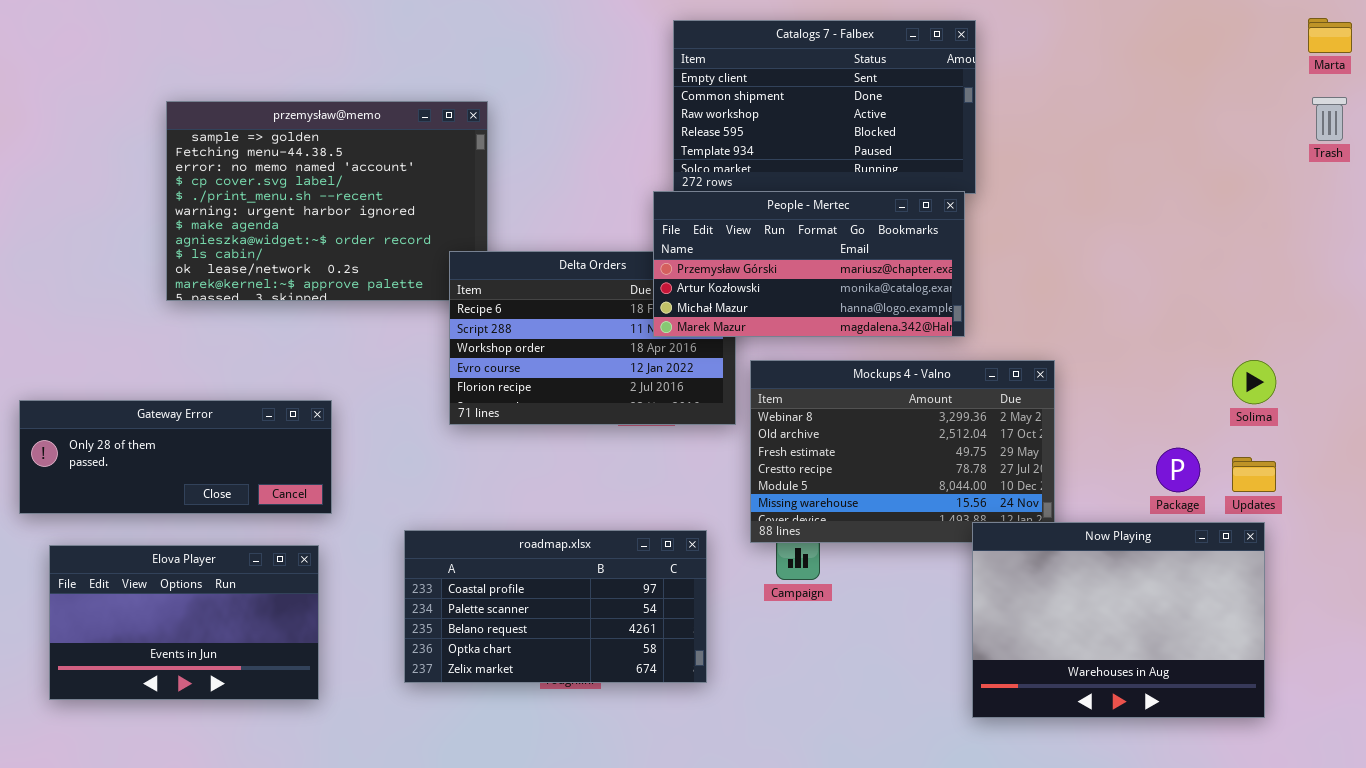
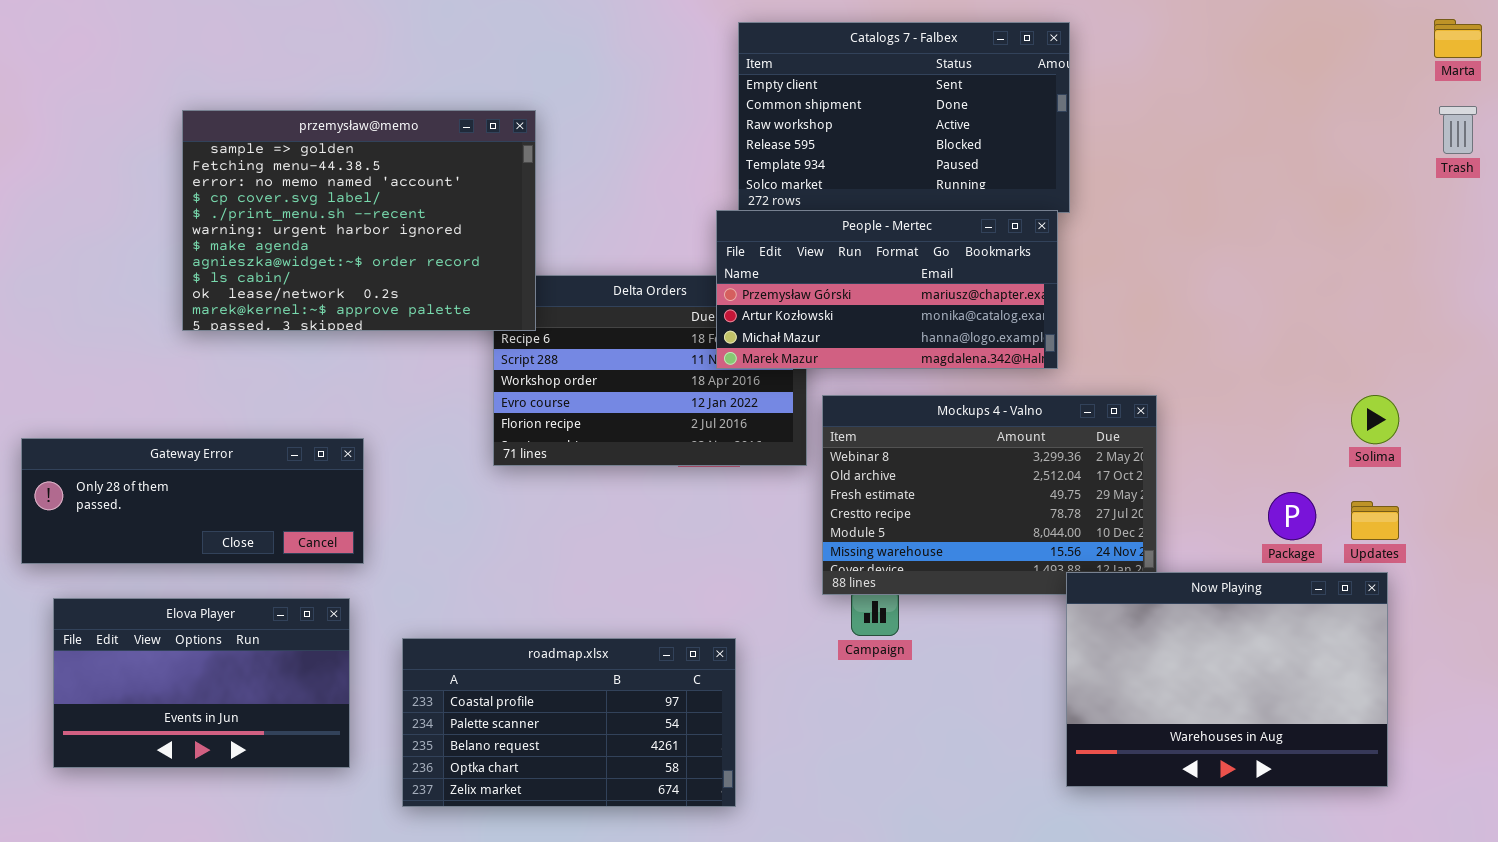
przemysław@memo: [166,101,488,301] -> [182,110,536,331], raised
roadmap.xlsx: [404,530,707,683] -> [402,638,736,807], moved

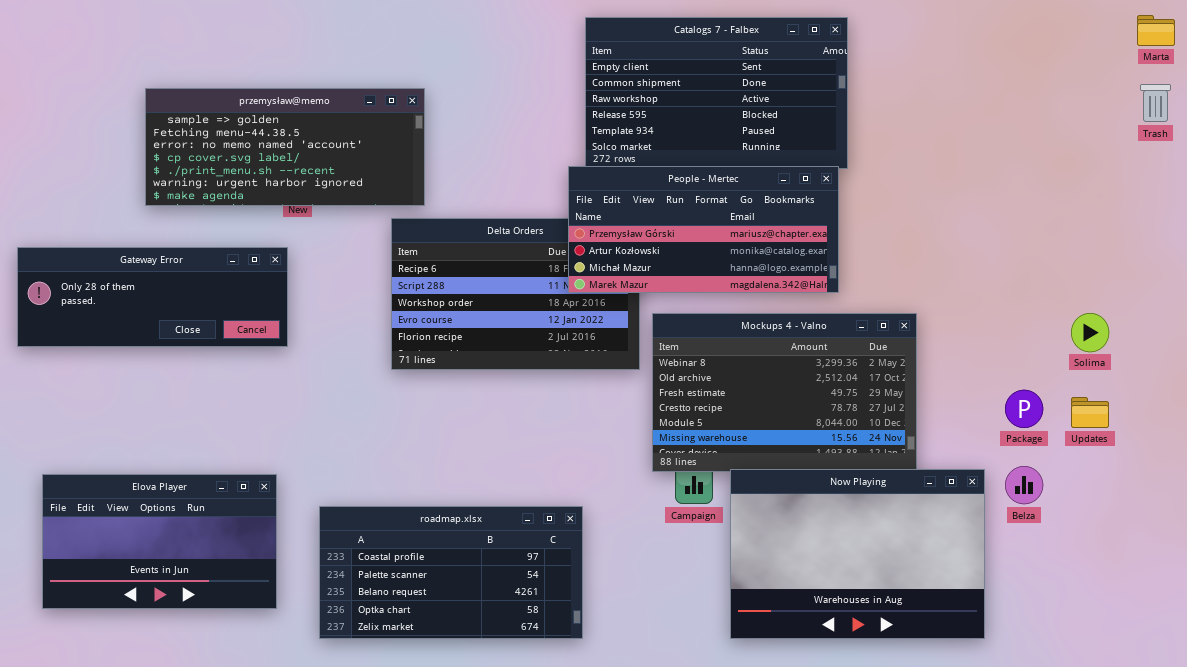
przemysław@memo: [182,110,536,331] -> [145,88,425,206], resized
Gateway Error: [21,438,364,564] -> [17,247,288,347], moved
Now Playing: [1066,572,1388,787] -> [730,469,985,639], moved

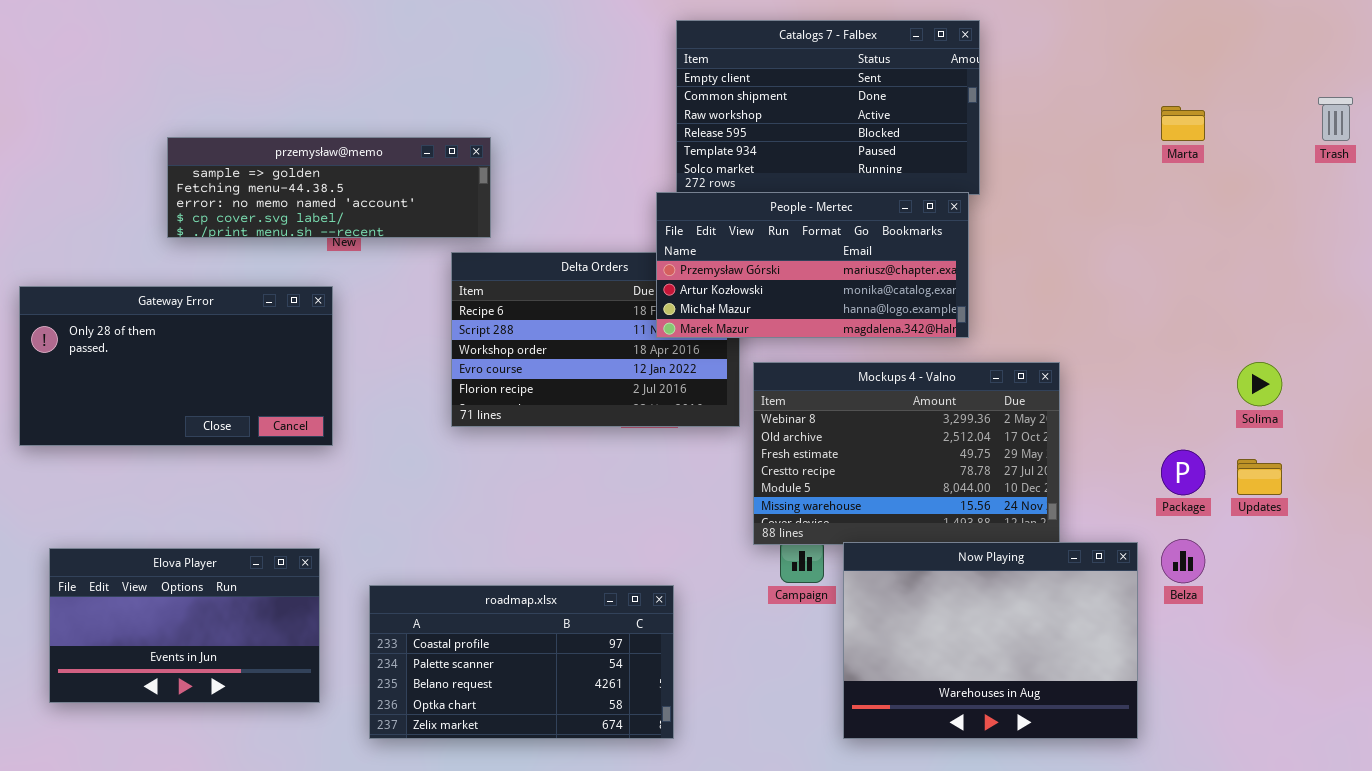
Marta: [1137,15,1175,46] -> [1161,106,1205,141], moved
przemysław@memo: [145,88,425,206] -> [167,137,491,238], resized
Gateway Error: [17,247,288,347] -> [19,286,333,446], resized

